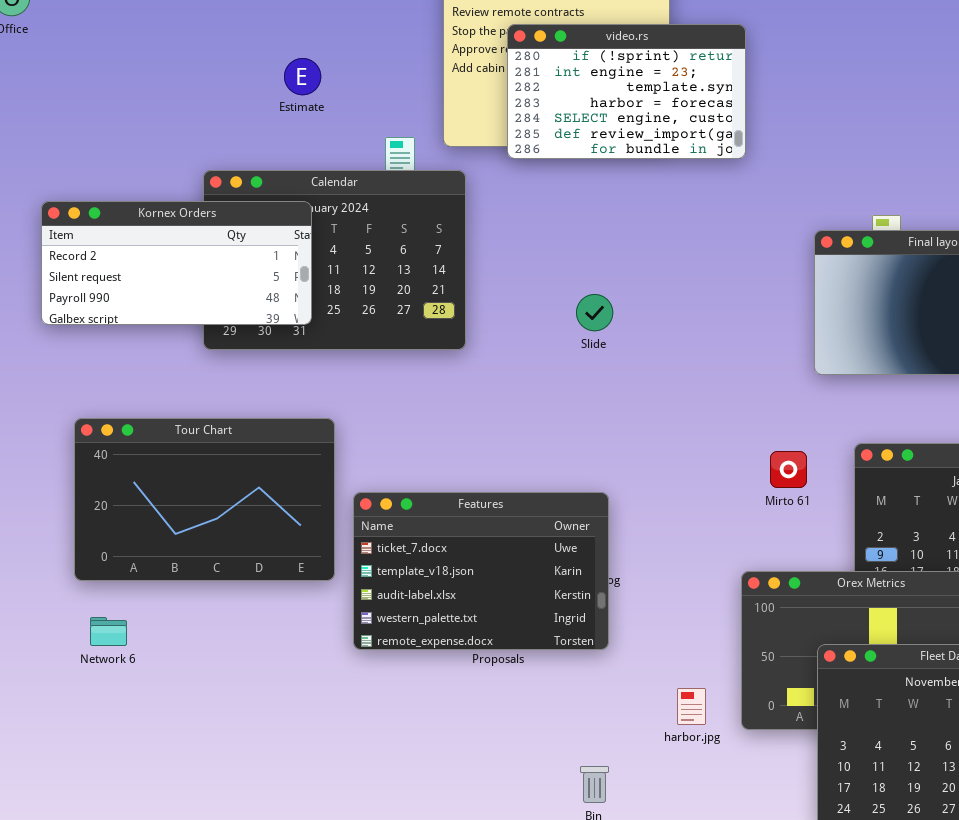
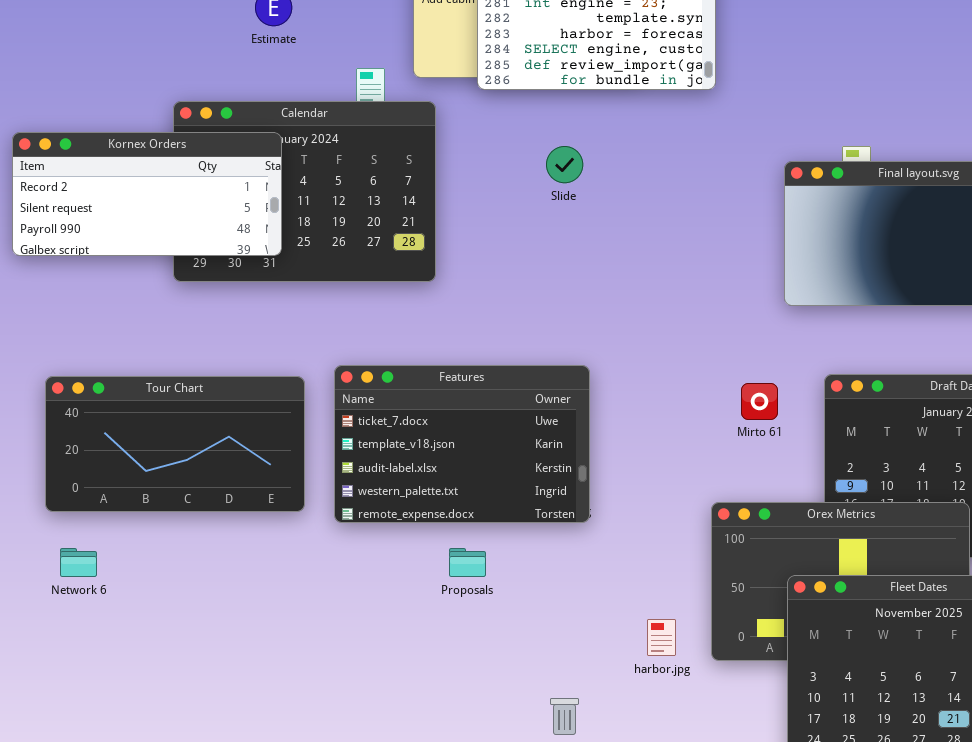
Slide: [576,294,613,331] -> [546,146,583,183], moved
Tour Chart: [74,418,335,581] -> [45,376,305,512], resized
Features: [353,492,609,650] -> [334,365,590,523], moved

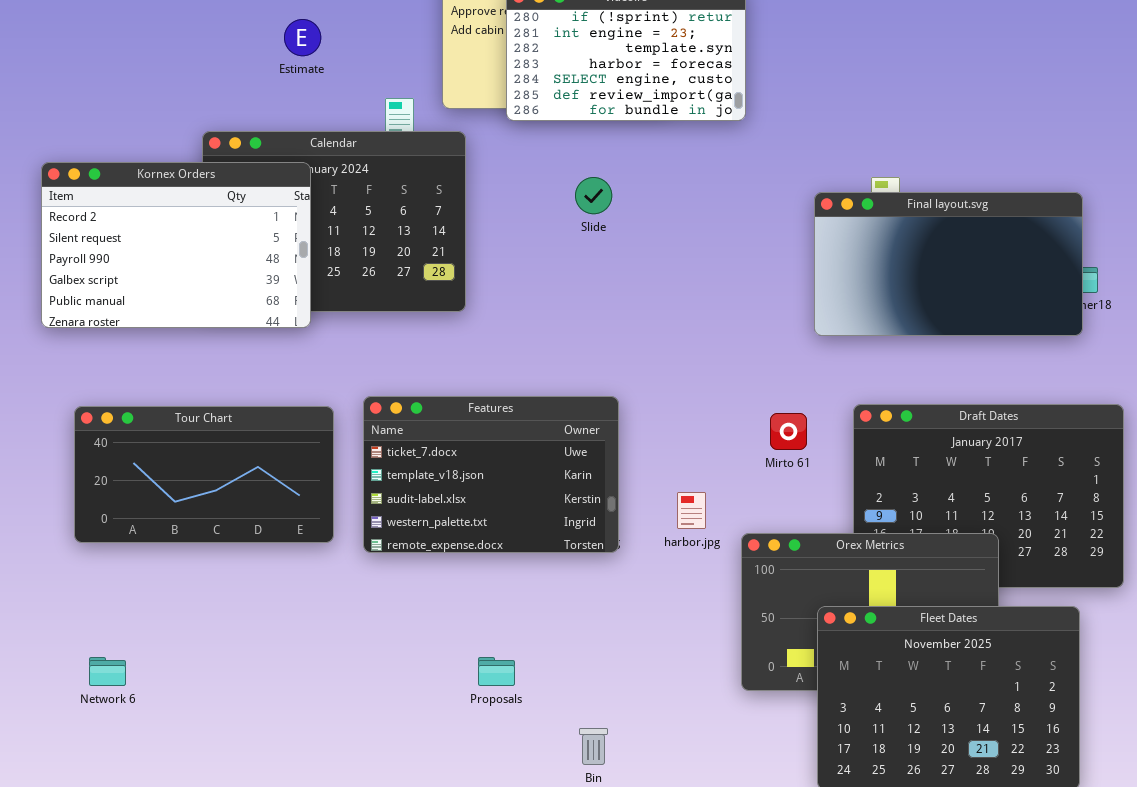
Kornex Orders: [12,132,282,256] -> [41,162,311,328], resized
Network 6: [60,548,97,577] -> [89,657,126,686], moved
Proposals: [449,548,486,577] -> [478,657,515,686], moved
harbor.jpg: [647,619,676,656] -> [677,492,706,529], moved

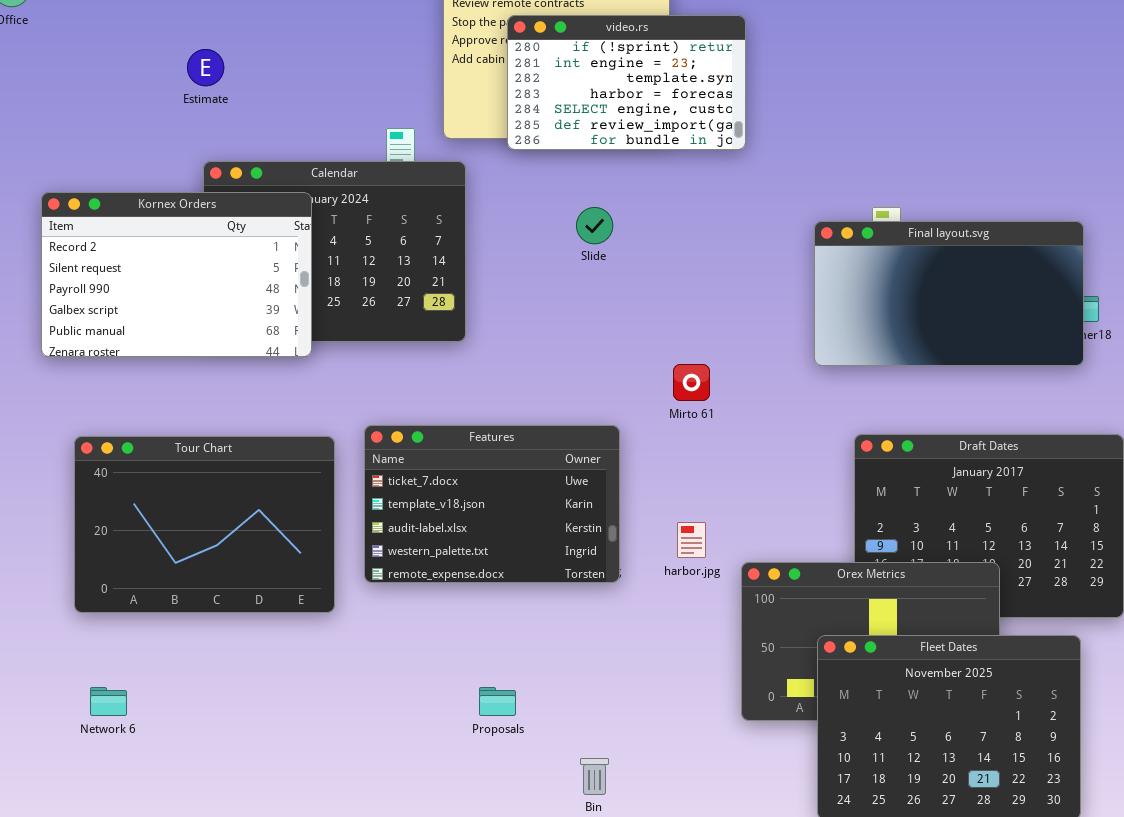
Estimate: [284,19,321,56] -> [187,49,224,86], moved
Tour Chart: [74,406,334,543] -> [74,436,335,613], resized
Mirto 61: [770,413,807,450] -> [673,364,710,401], moved

